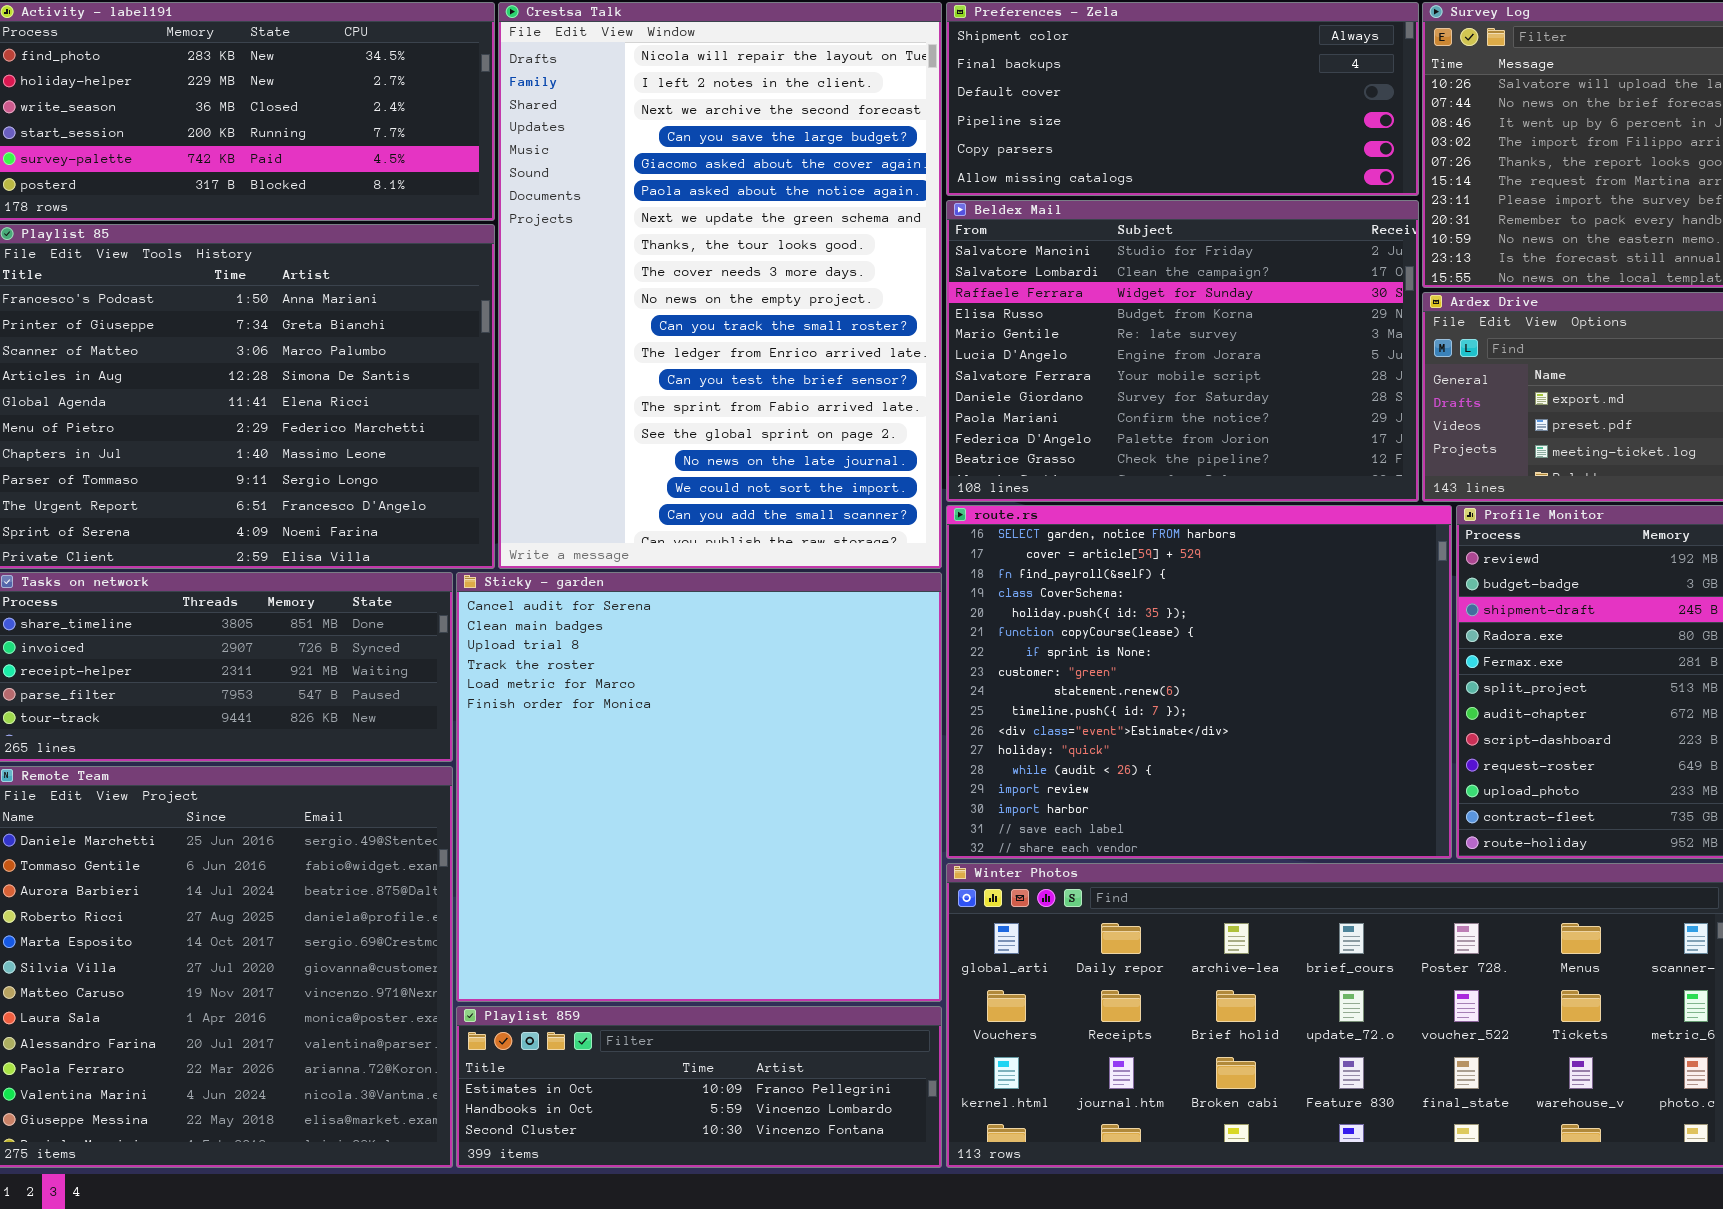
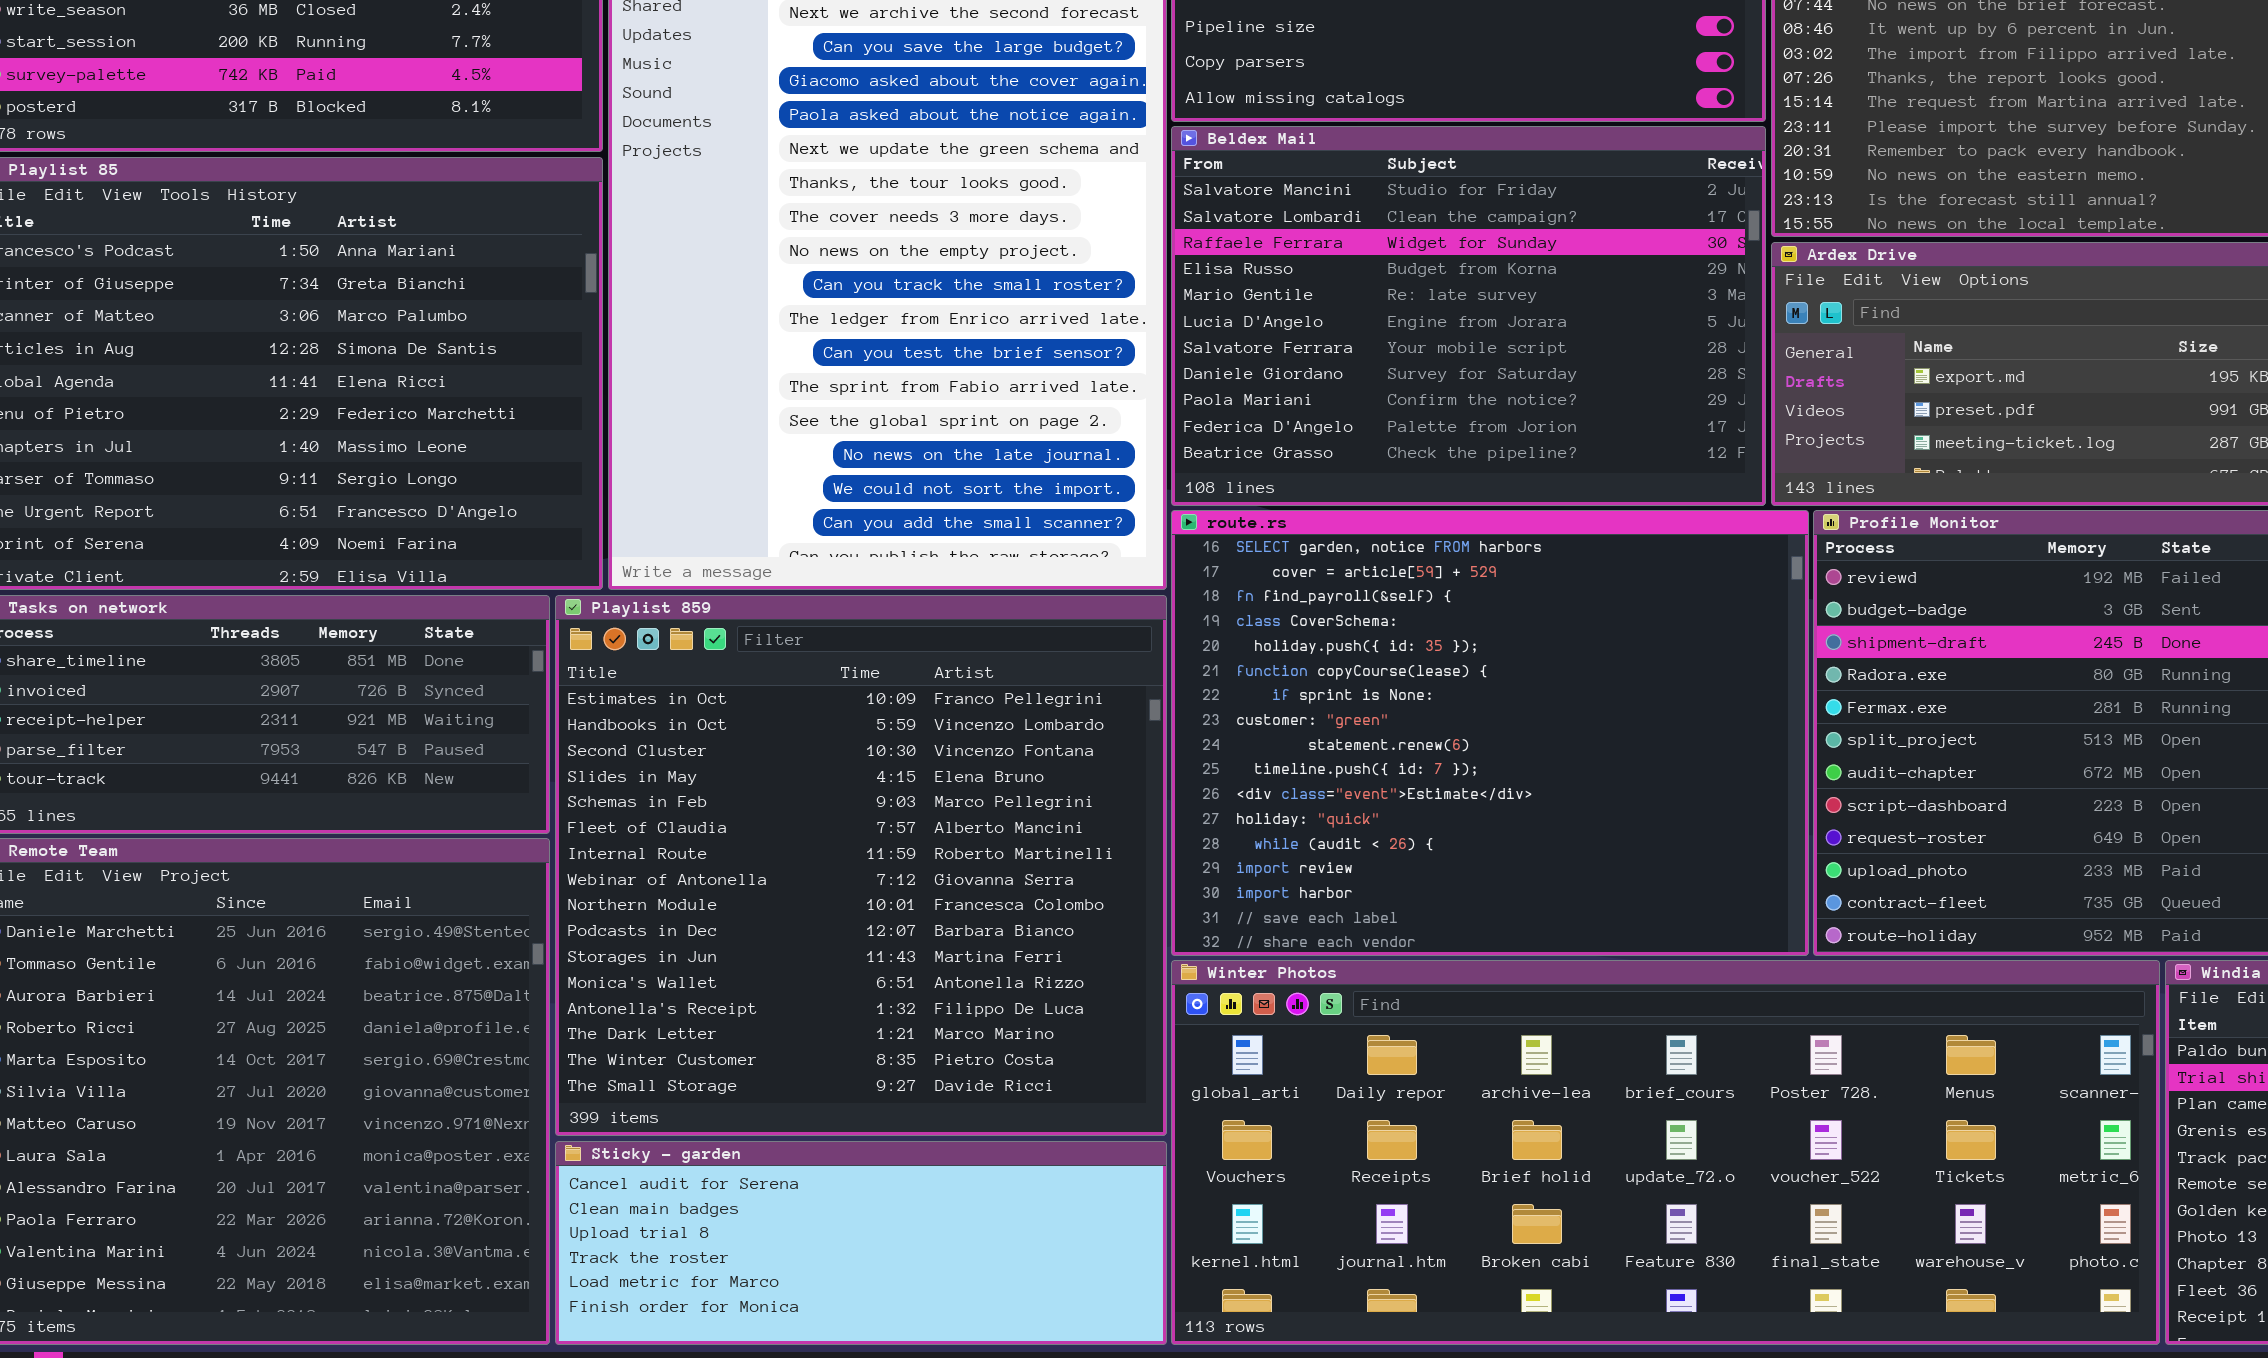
Sticky - garden: [456,572,942,1002] -> [555,1141,1167,1345], moved, resized
Playlist 859: [456,1006,942,1168] -> [555,595,1167,1136], moved, resized

